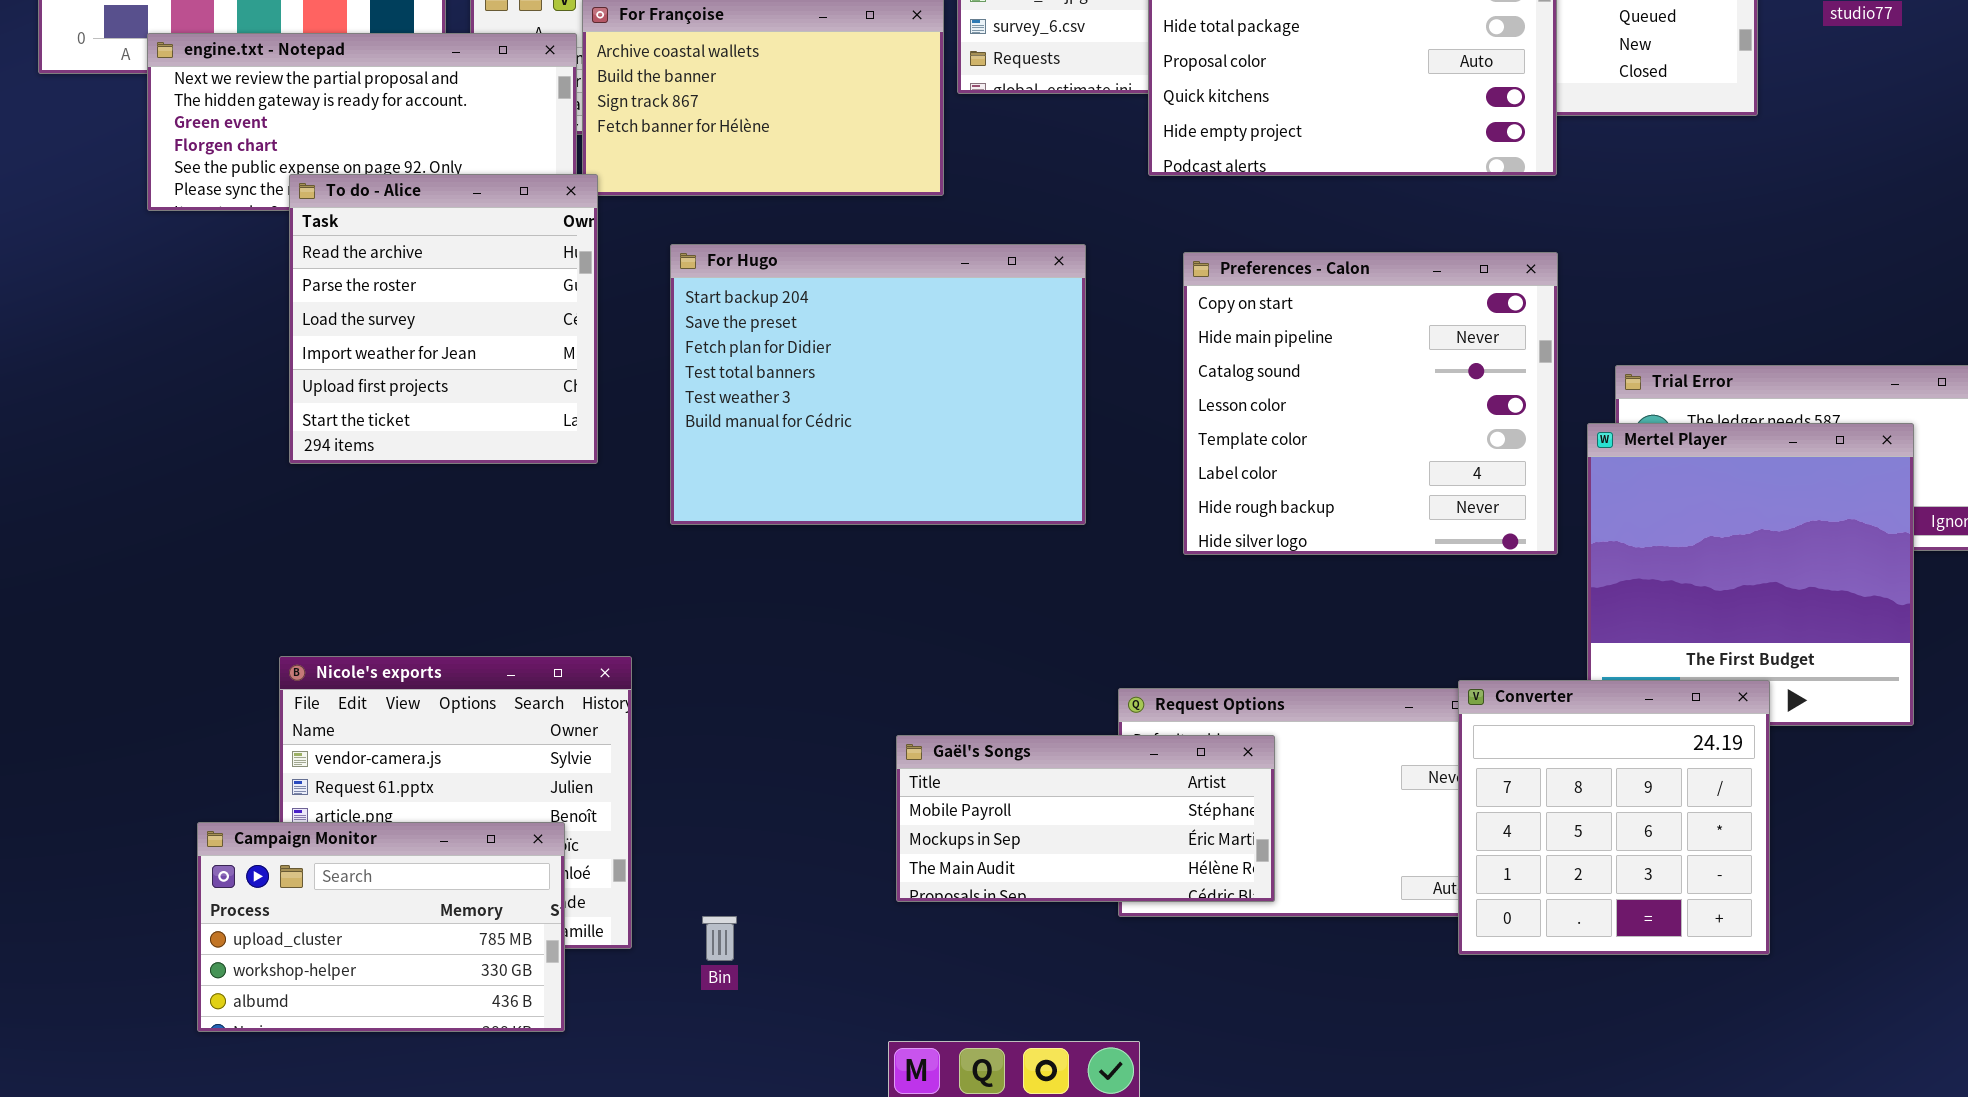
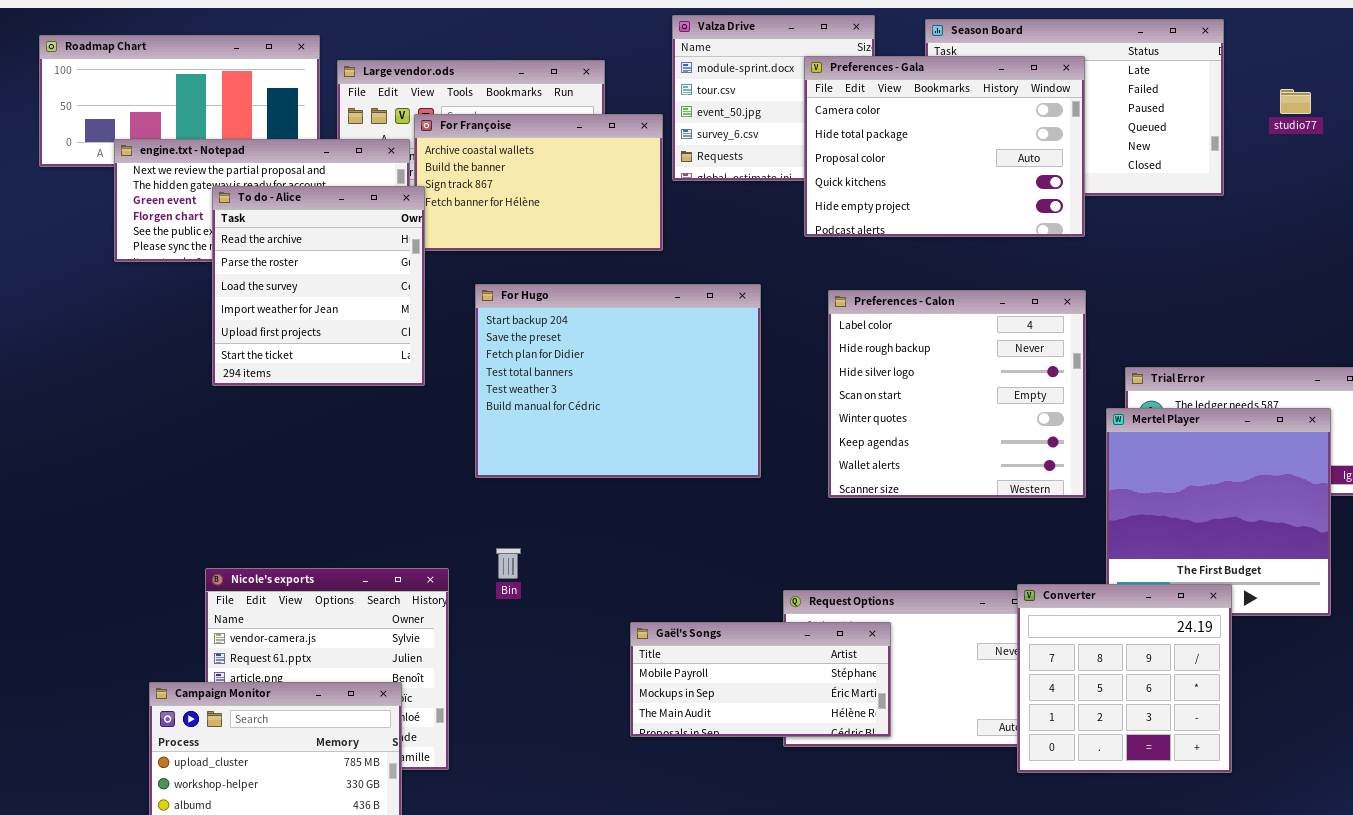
To do - Alice: [289,174,598,464] -> [212,186,425,386], moved
Preferences - Calon: [1183,252,1558,555] -> [828,290,1086,498], scrolled down 5 rows
Bin: [702,916,737,961] -> [496,548,521,579], moved

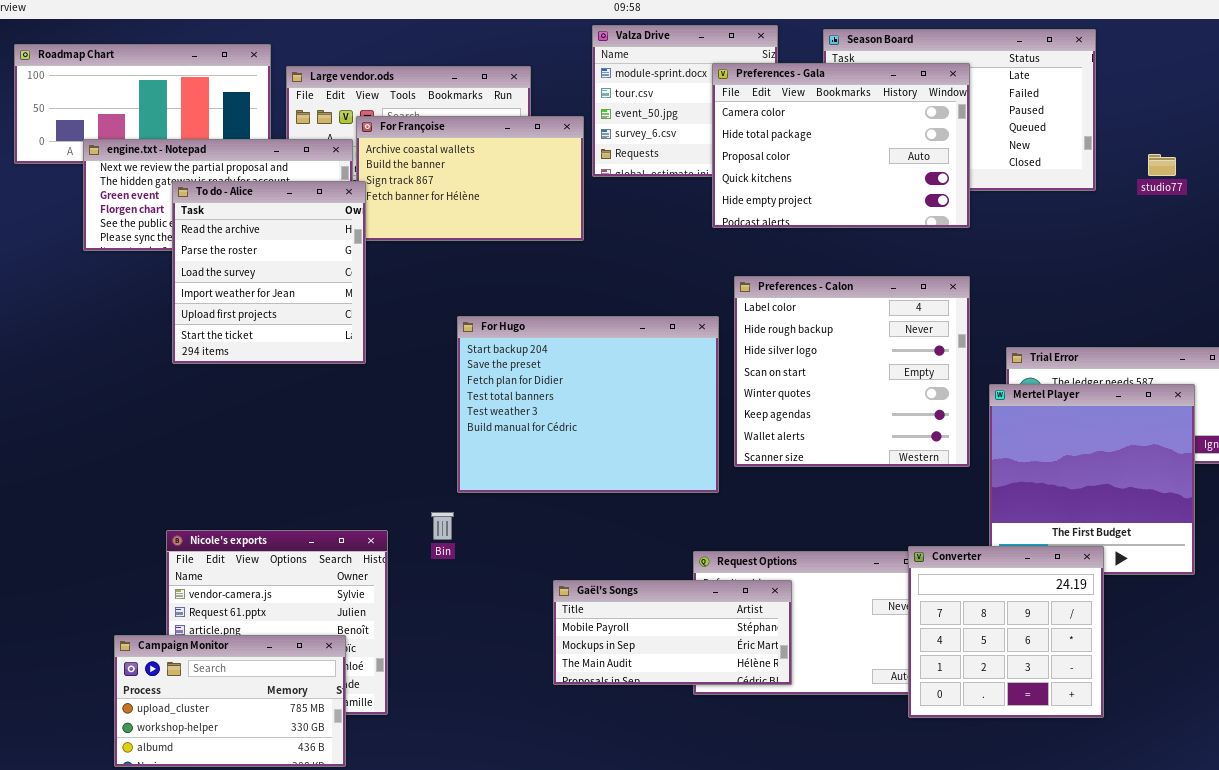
studio77: [1280,89,1311,114] -> [1148,154,1176,176], moved
For Hugo: [475,284,761,478] -> [457,316,719,493], moved

